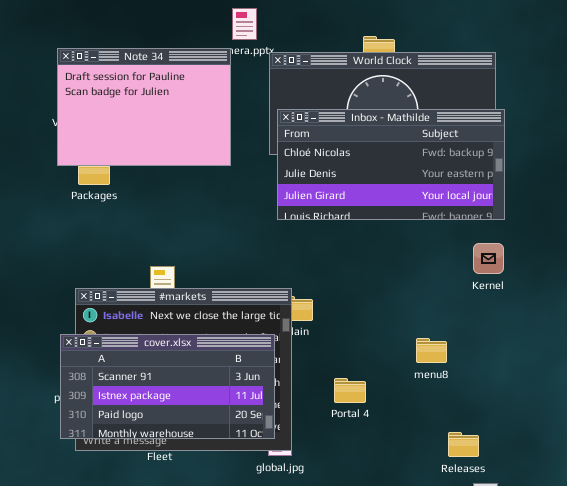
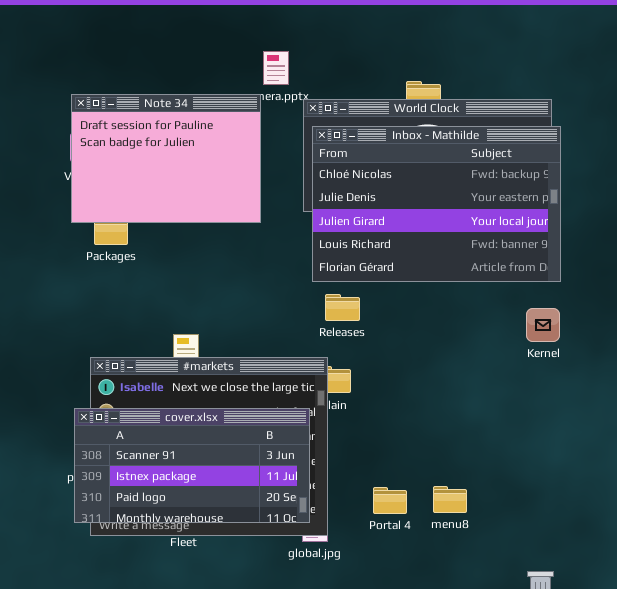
Inbox - Mathilde: [277,109,505,220] -> [312,126,561,282], resized
menu8: [416,338,447,363] -> [433,486,467,513], moved
Portal 4: [334,378,366,403] -> [373,487,407,514], moved
Releases: [448,432,479,457] -> [325,294,360,321], moved

